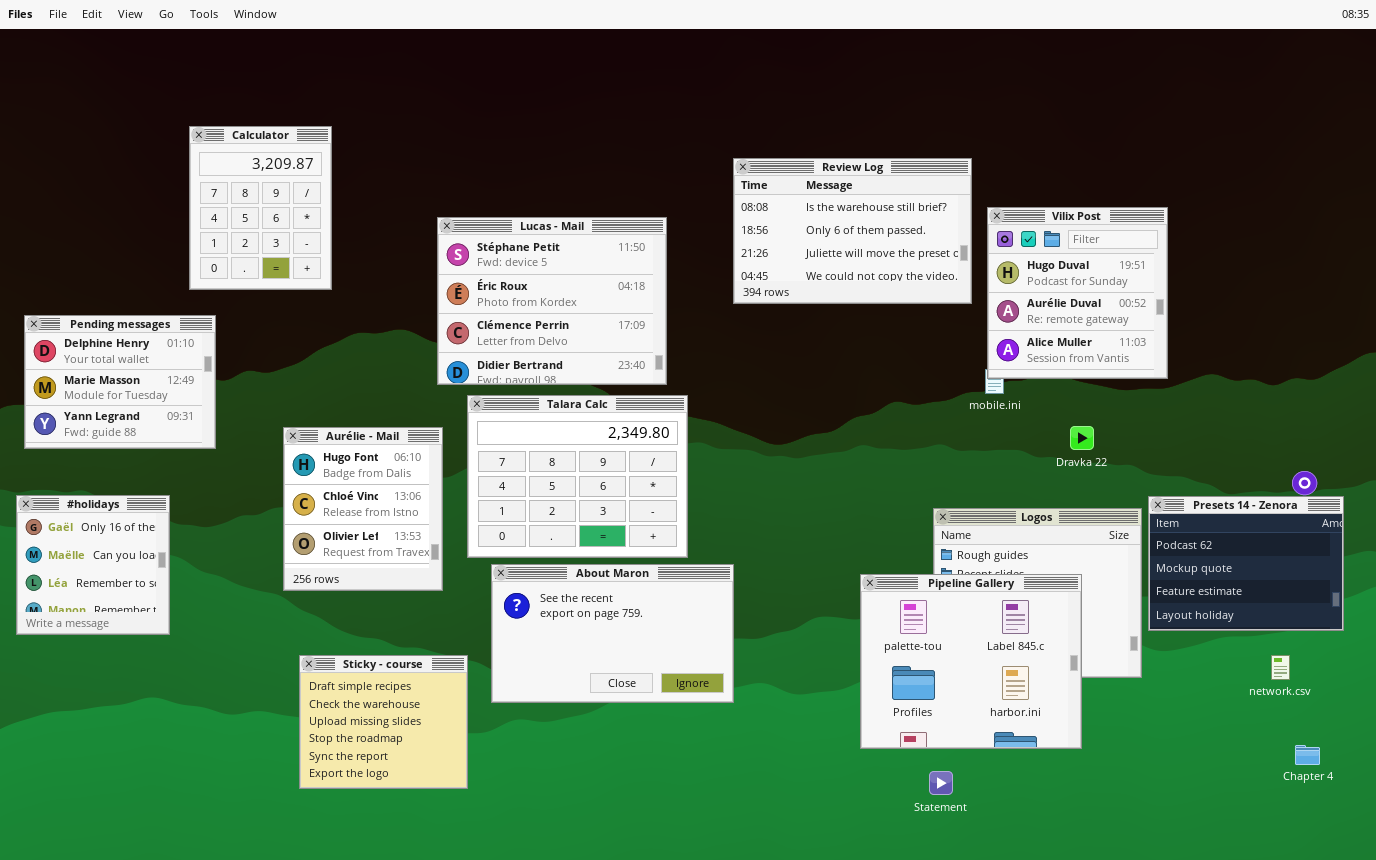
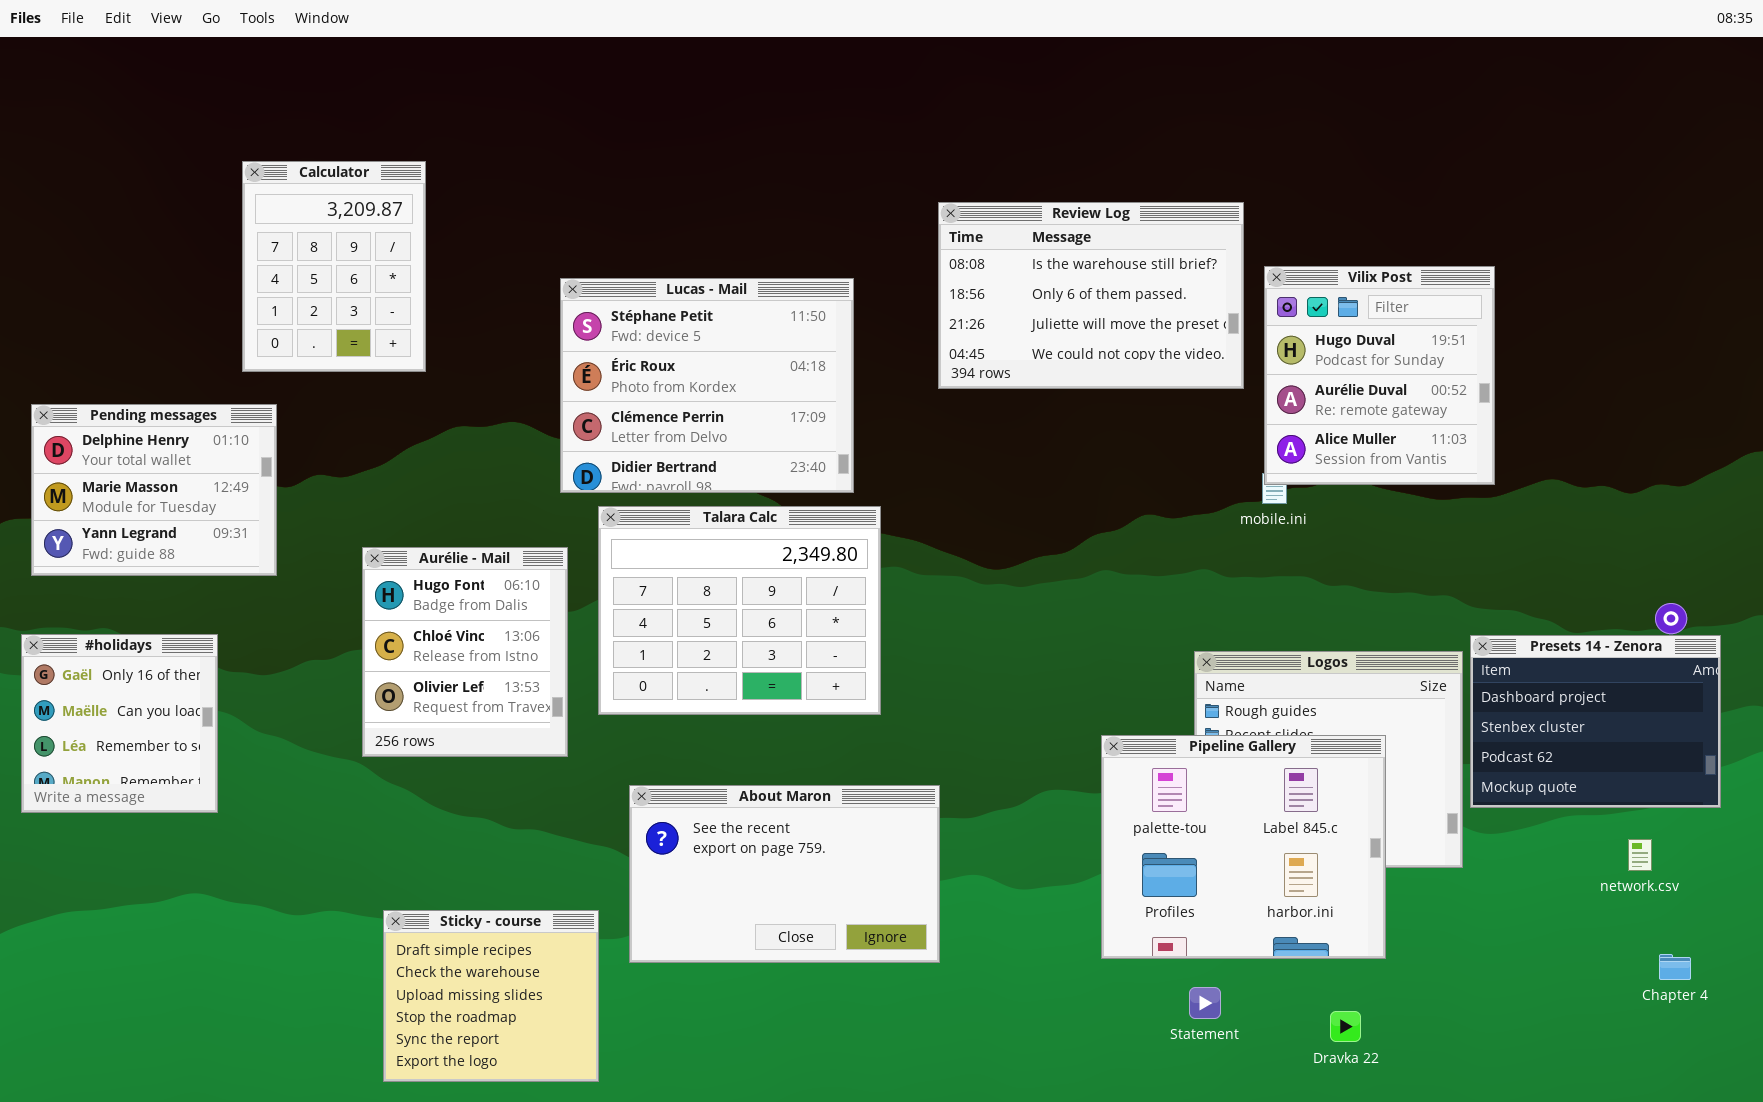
Dravka 22: [1070,426,1094,450] -> [1330,1011,1361,1042], moved
Presets 14 - Zenora: [1148,496,1344,631] -> [1470,635,1721,808], scrolled up 2 rows
About Maron: [491,564,734,703] -> [629,785,940,963], moved
Sticky - course: [299,655,468,789] -> [383,910,599,1082], moved

